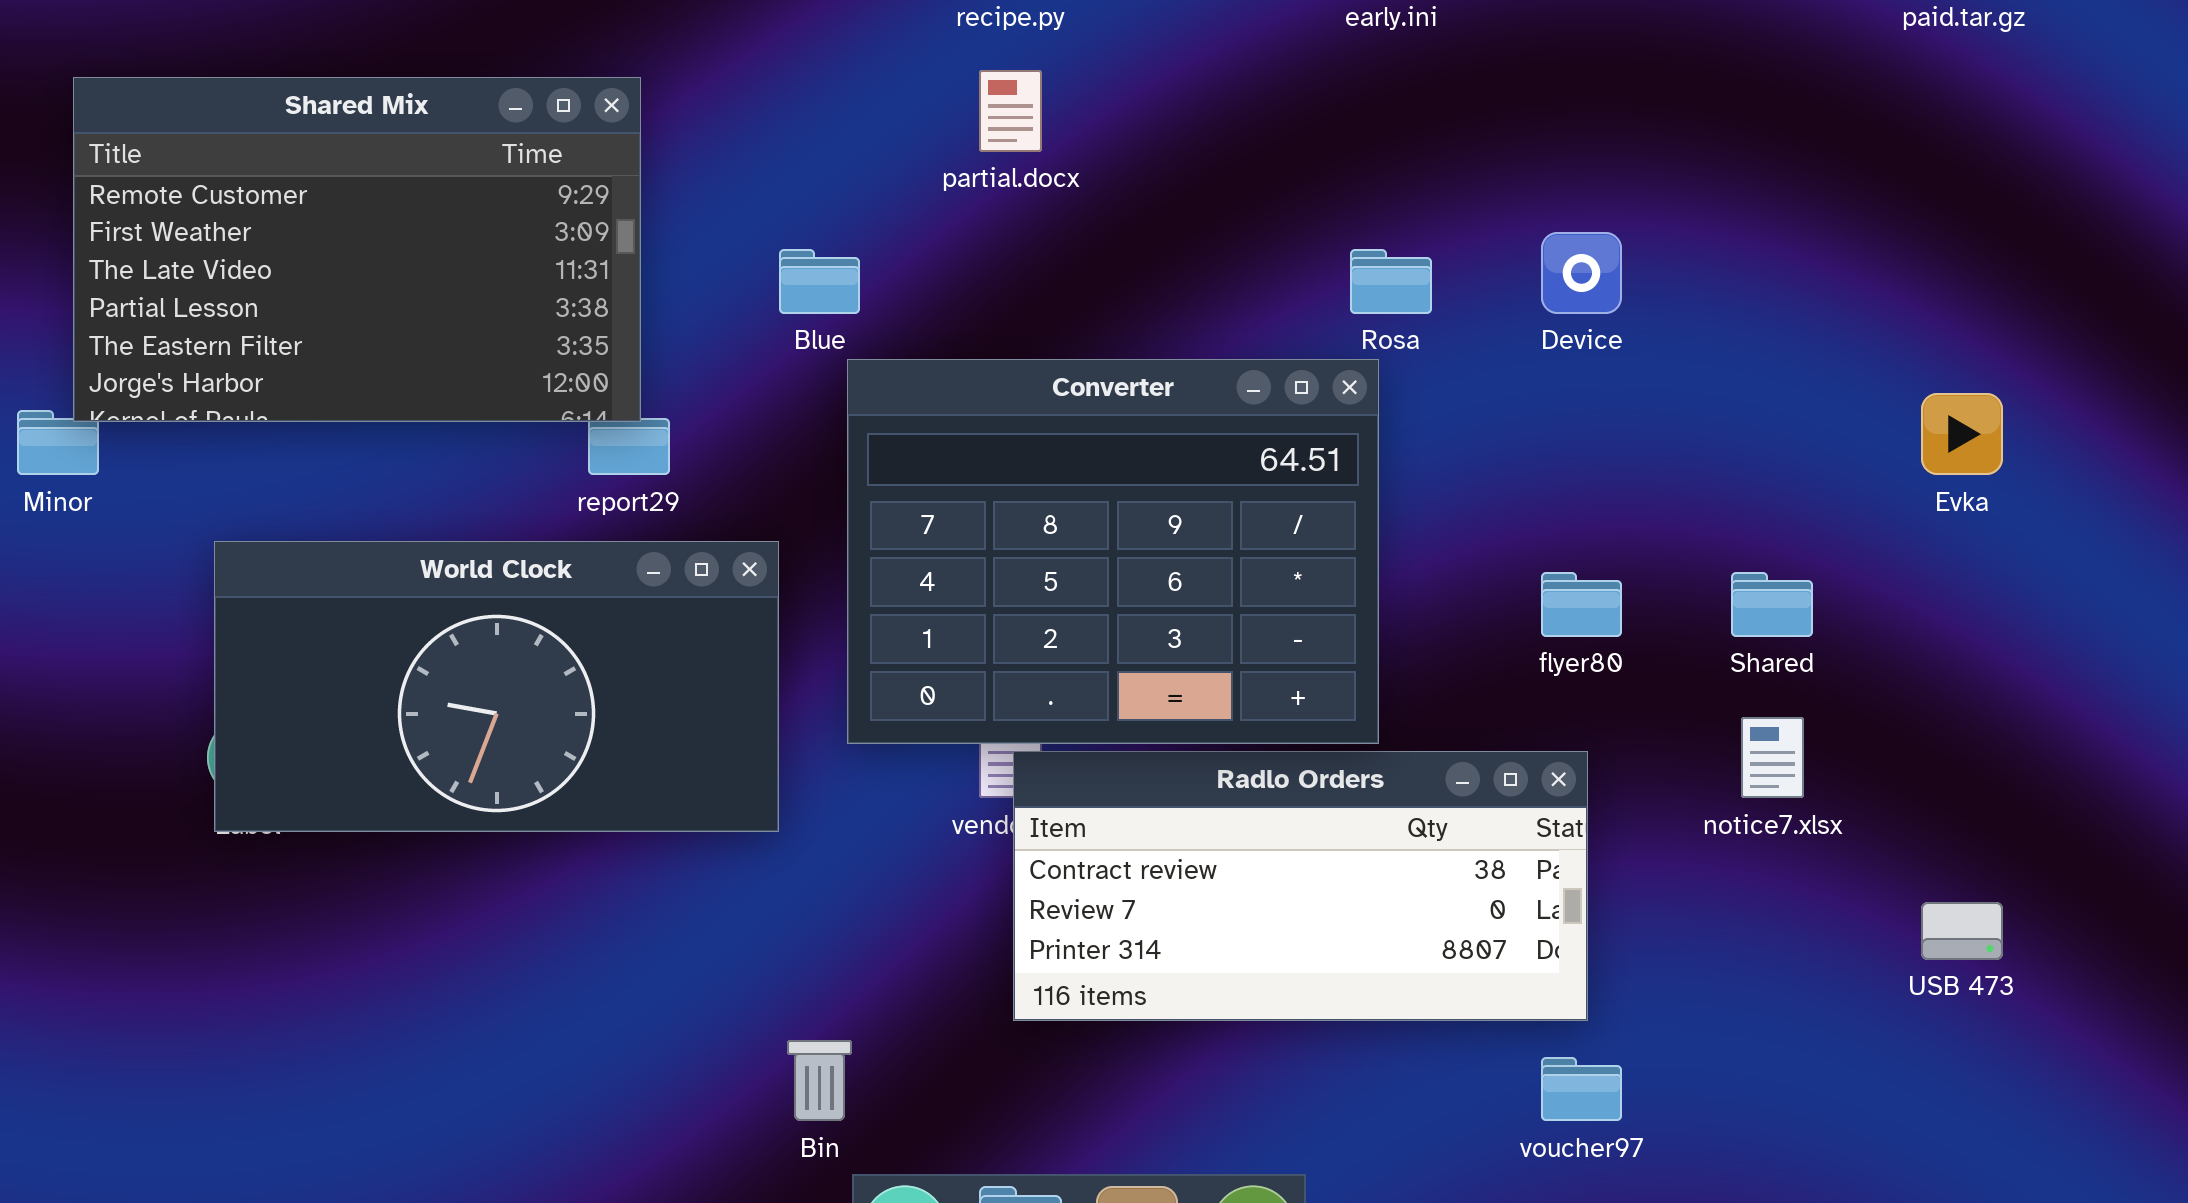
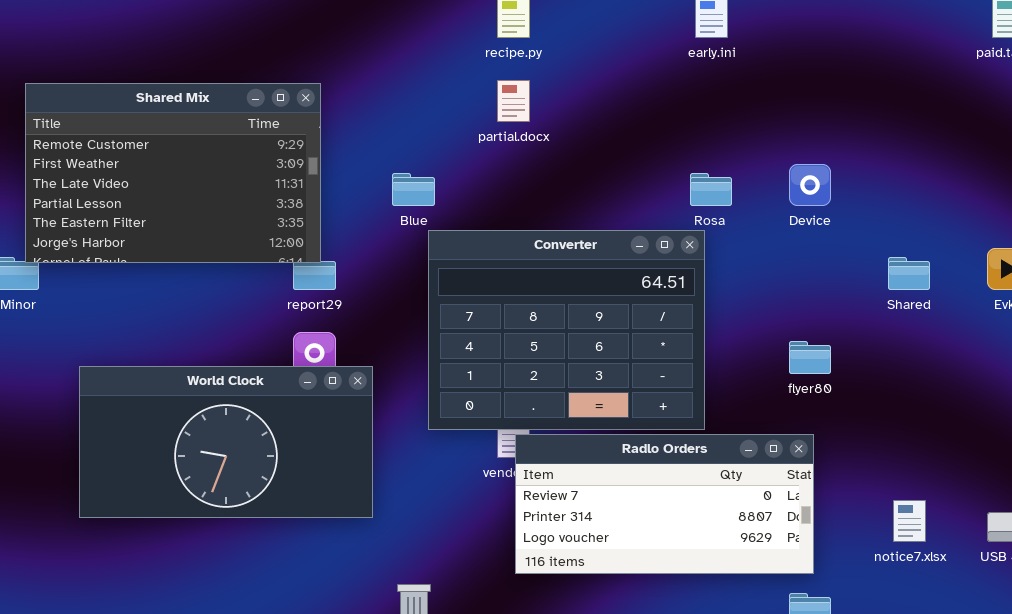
World Clock: [214,541,779,832] -> [79,366,373,518], moved
Shared: [1731,572,1813,637] -> [888,257,930,290], moved
notice7.xlsx: [1741,717,1804,798] -> [893,500,926,542], moved
Radlo Orders: [1013,751,1588,1021] -> [515,434,814,574], scrolled down 1 row

